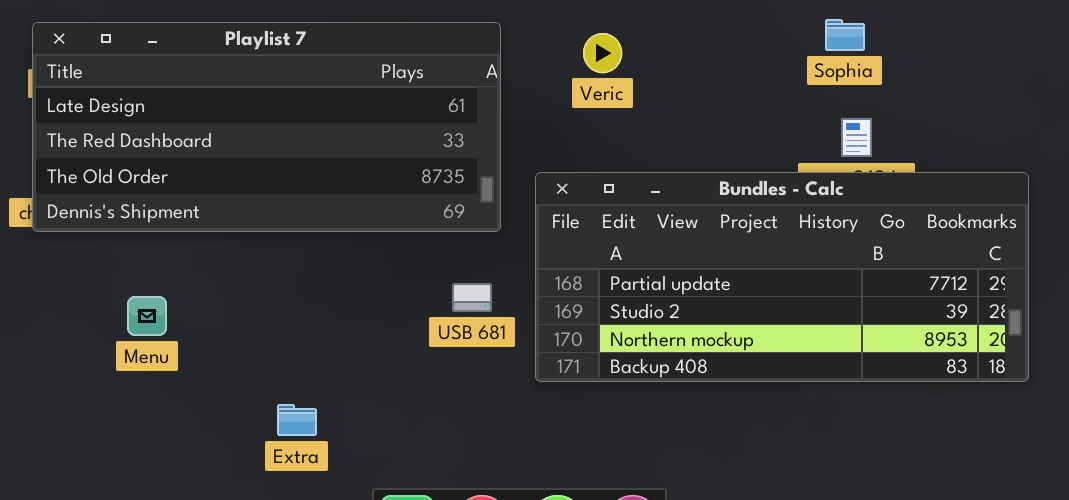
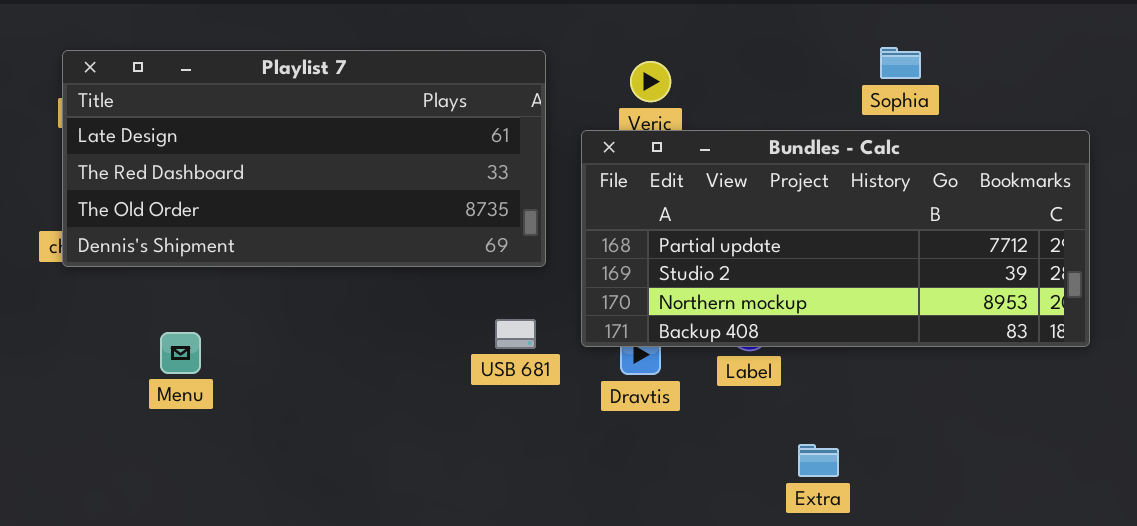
Bundles - Calc: [535,172,1029,382] -> [581,130,1090,347], moved
Extra: [277,404,317,436] -> [798,444,839,477], moved

